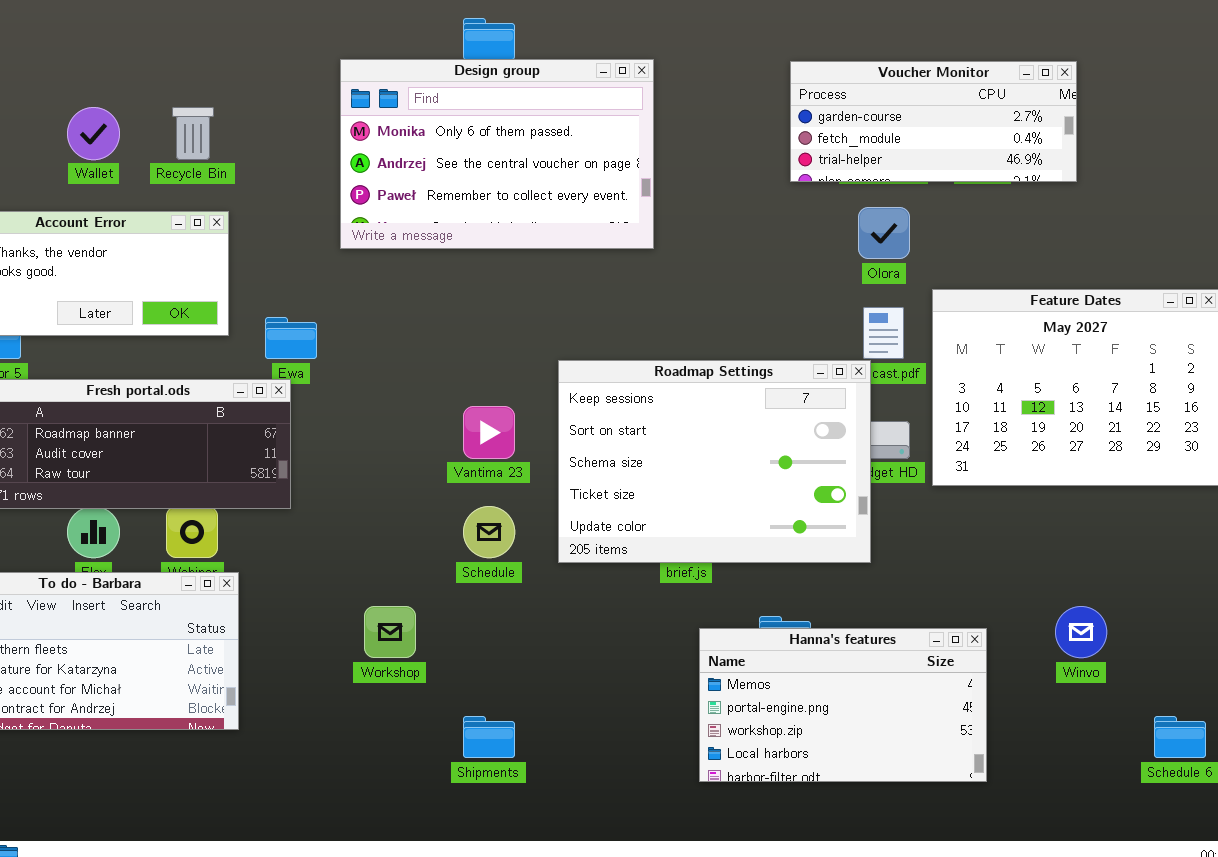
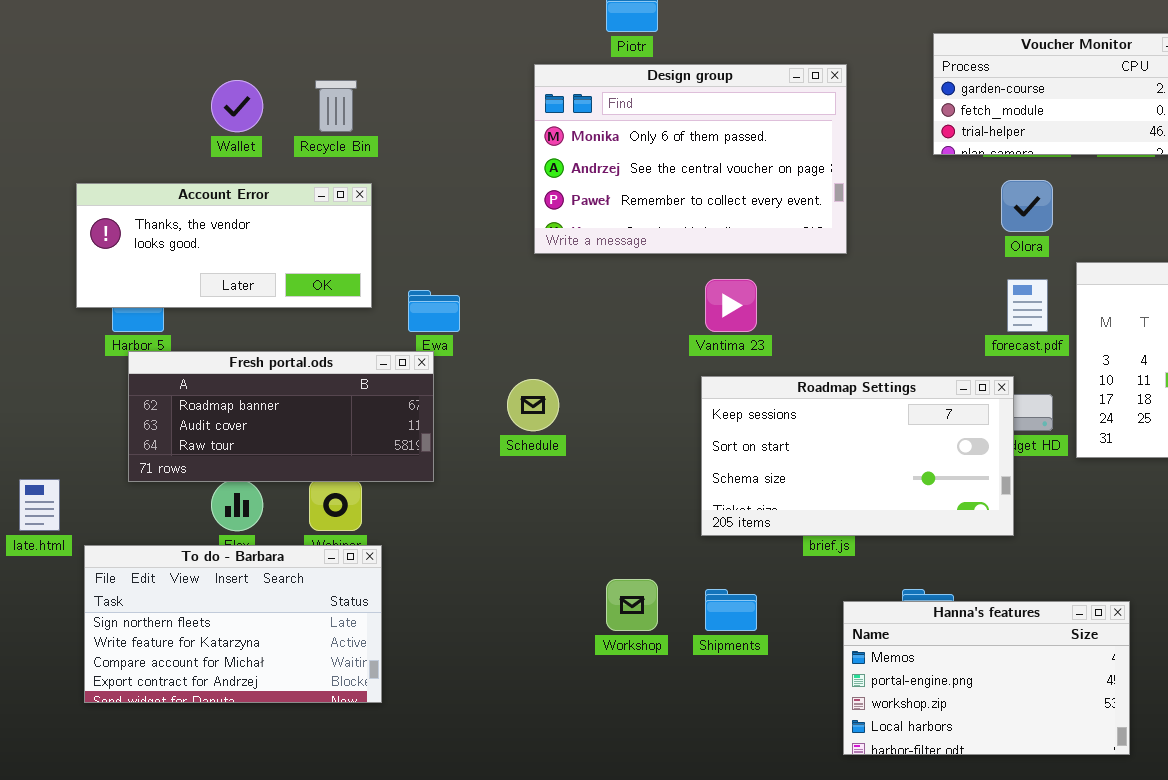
Design group: [340,59,654,249] -> [534,64,847,254], moved
Roadmap Settings: [558,360,871,563] -> [701,376,1014,536], resized
Vantima 23: [463,406,515,459] -> [705,279,757,332], moved
Schedule: [463,506,515,558] -> [507,379,559,431], moved
Workshop: [364,606,416,658] -> [606,579,658,631], moved
Shipments: [463,716,515,758] -> [705,589,757,631], moved

